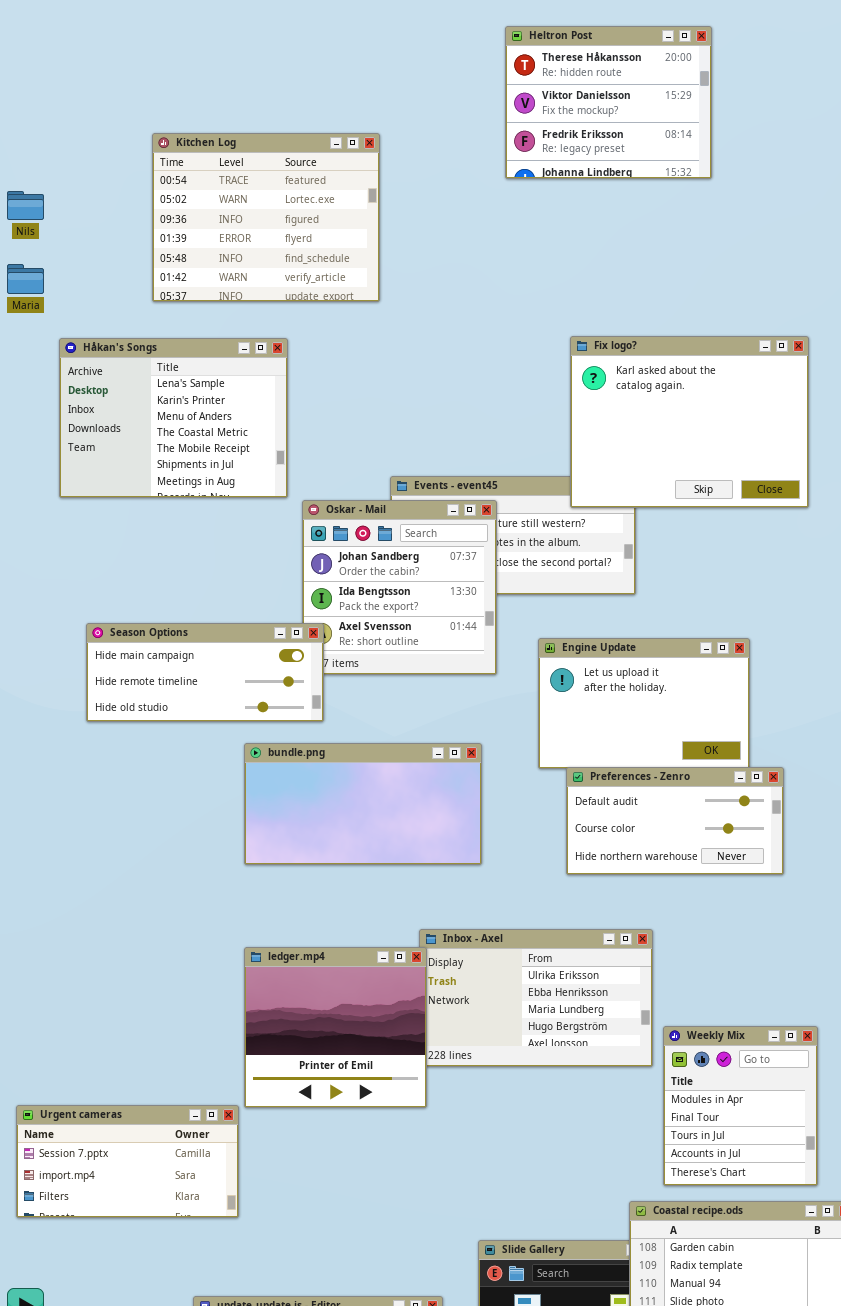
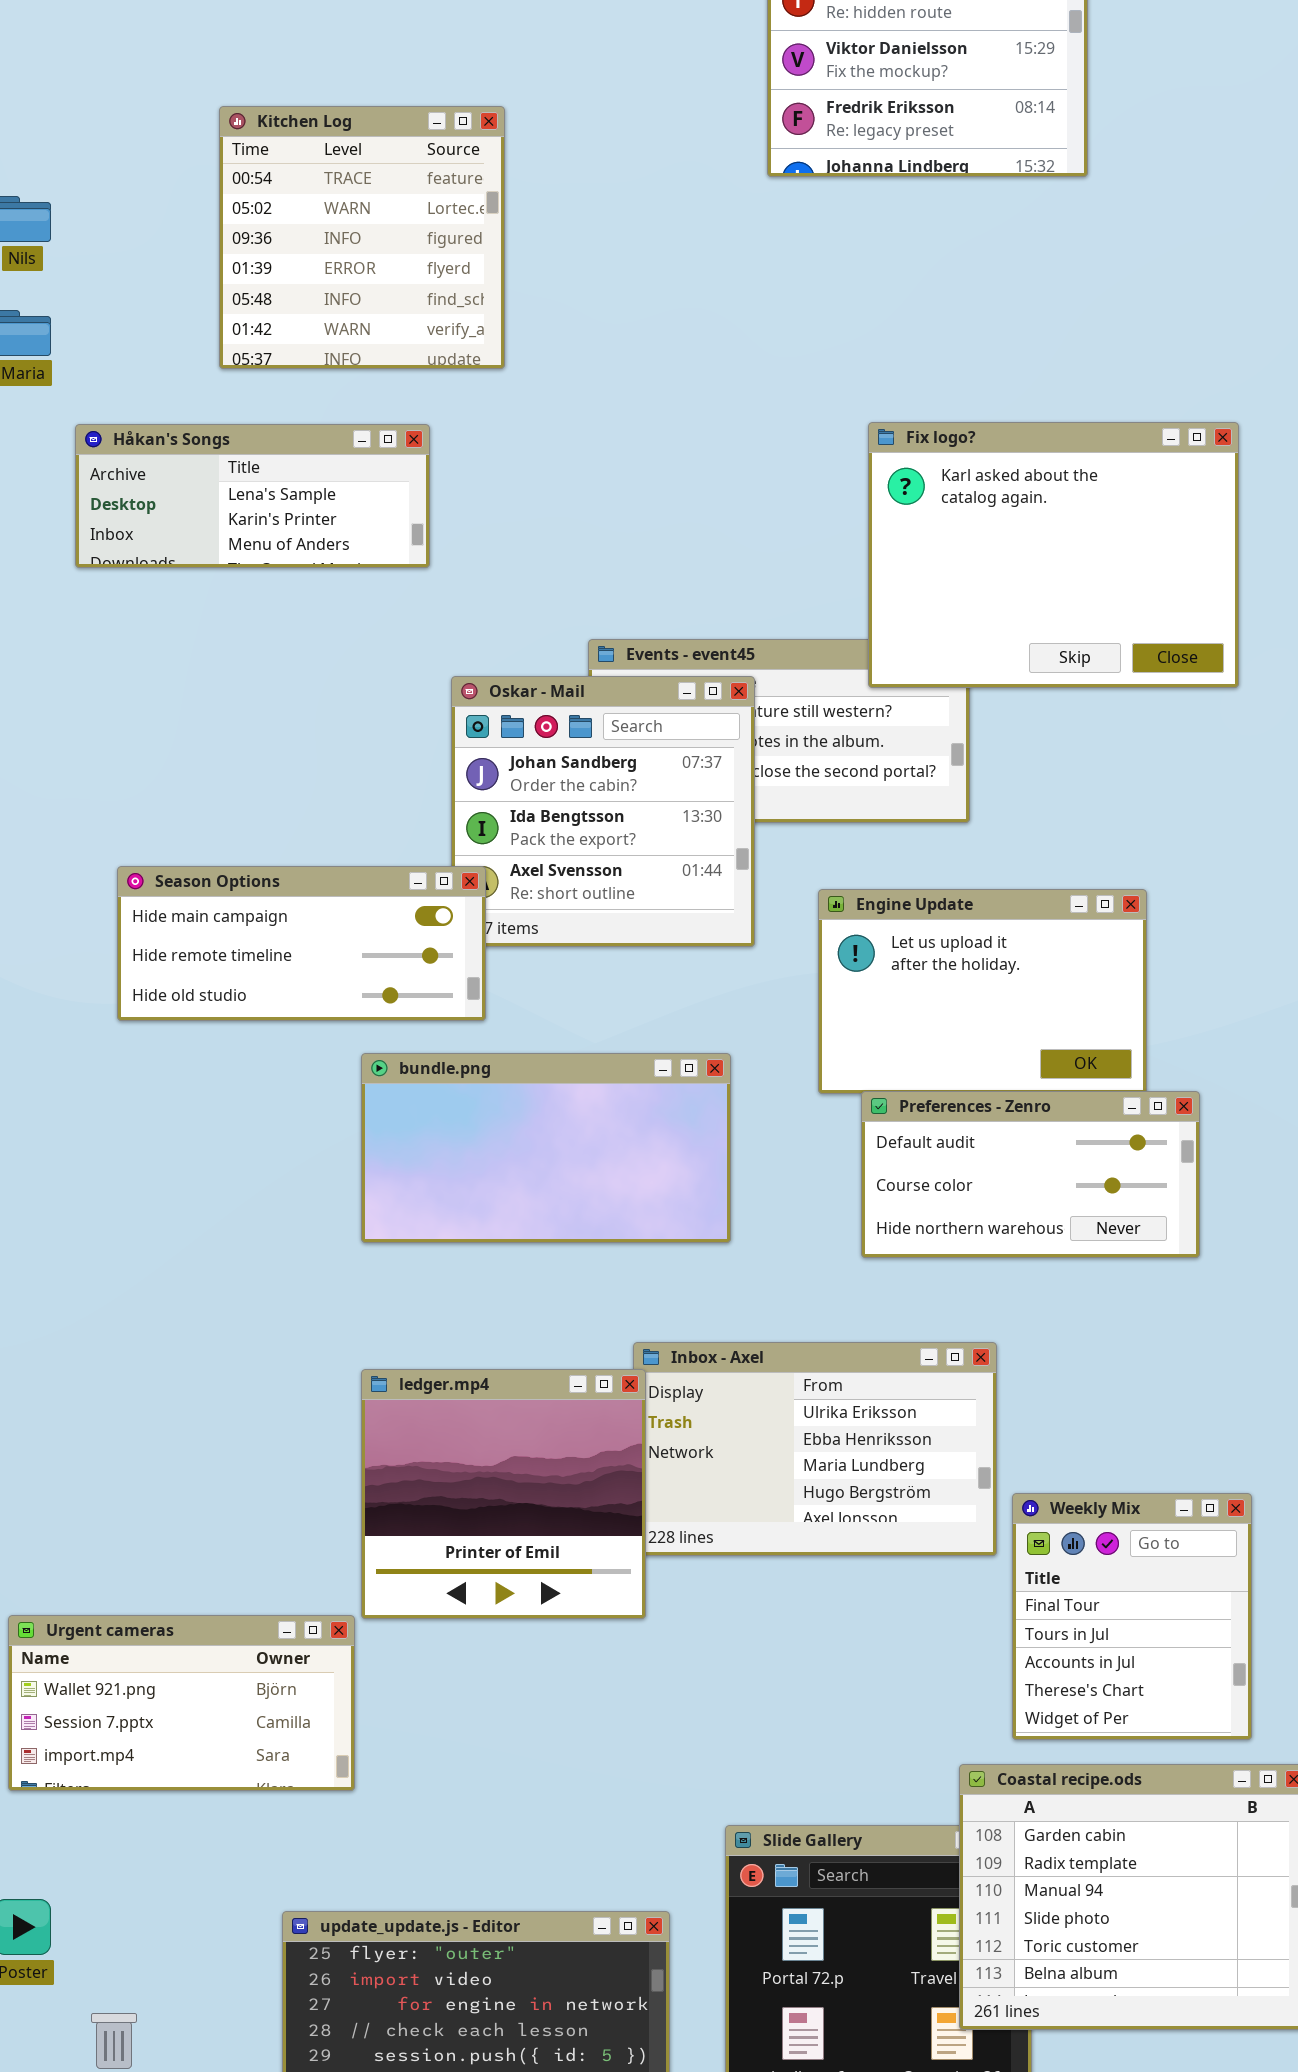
Kitchen Log: [152,133,380,302] -> [219,106,505,369], resized
Håkan's Songs: [59,338,288,498] -> [75,424,430,568], resized
Weekly Mix: [663,1026,818,1186] -> [1012,1493,1252,1740], scrolled down 1 row
Urgent cameras: [16,1105,239,1218] -> [8,1615,355,1791], scrolled up 1 row

